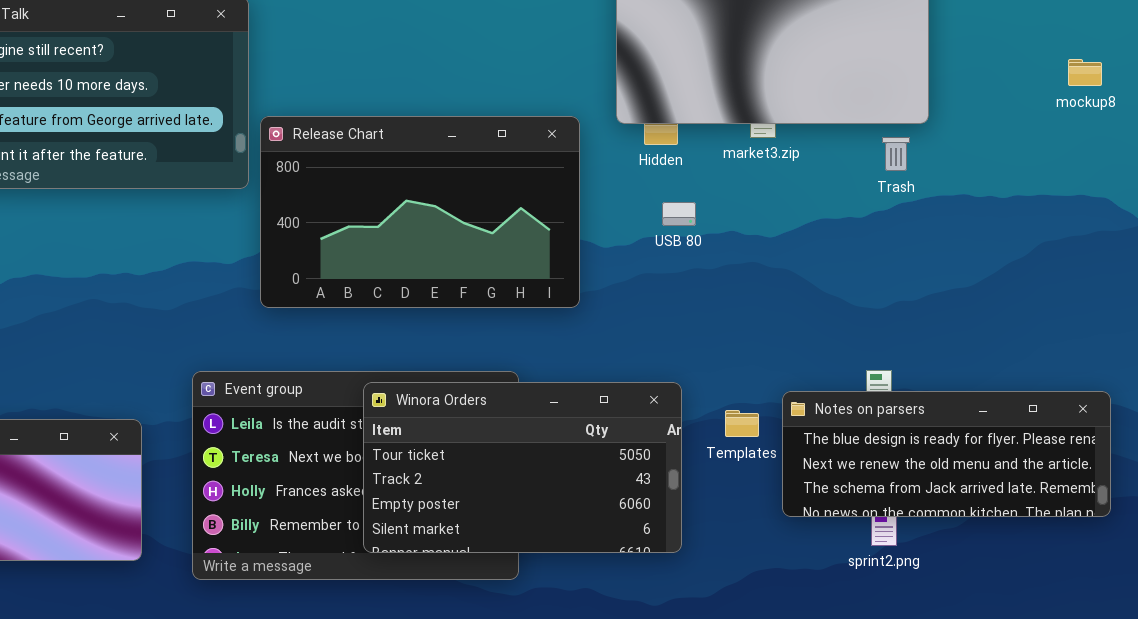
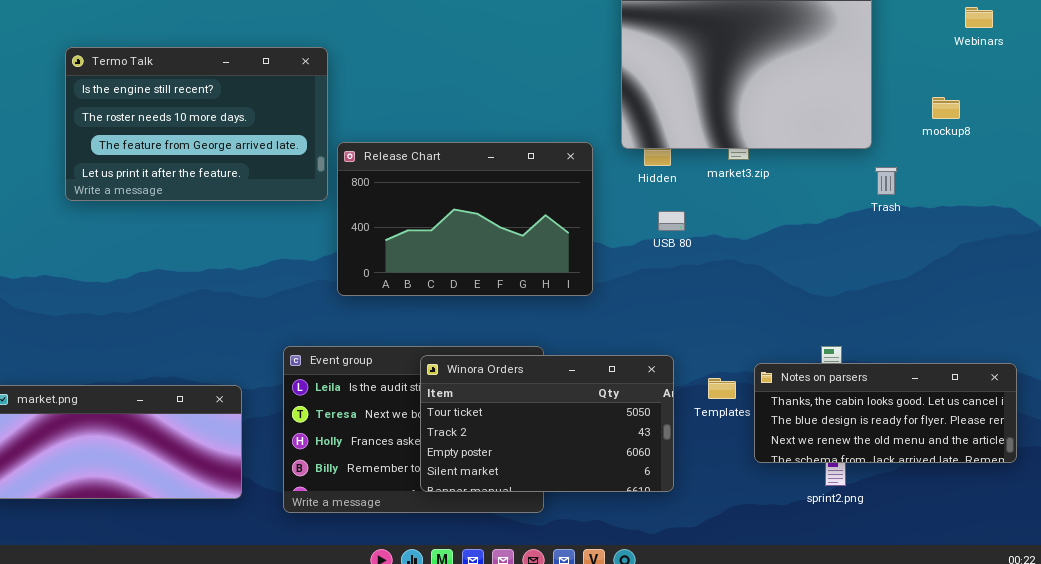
mockup8: [1068,59,1102,86] -> [932,97,960,119], moved
Trash: [882,137,910,171] -> [875,167,897,195], moved
Notes on parsers: [782,391,1111,517] -> [754,363,1017,463], scrolled up 1 row

